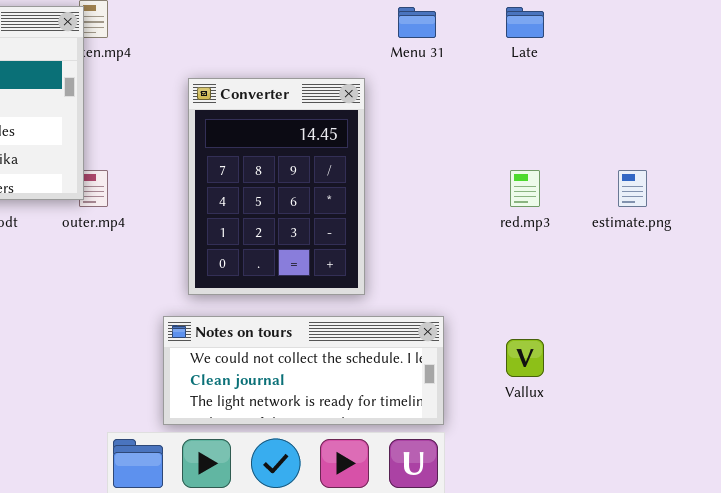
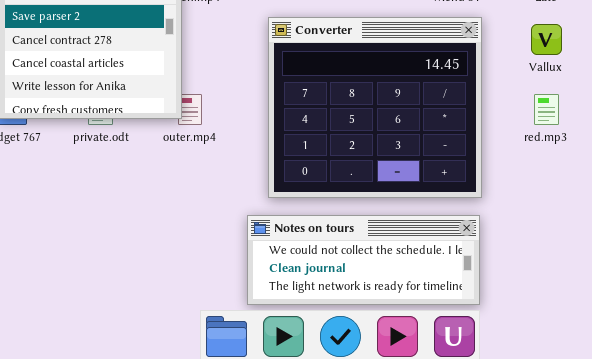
Converter: [188,78,365,295] -> [268,17,482,198], resized
Vallux: [506,339,544,377] -> [531,24,562,55], moved

